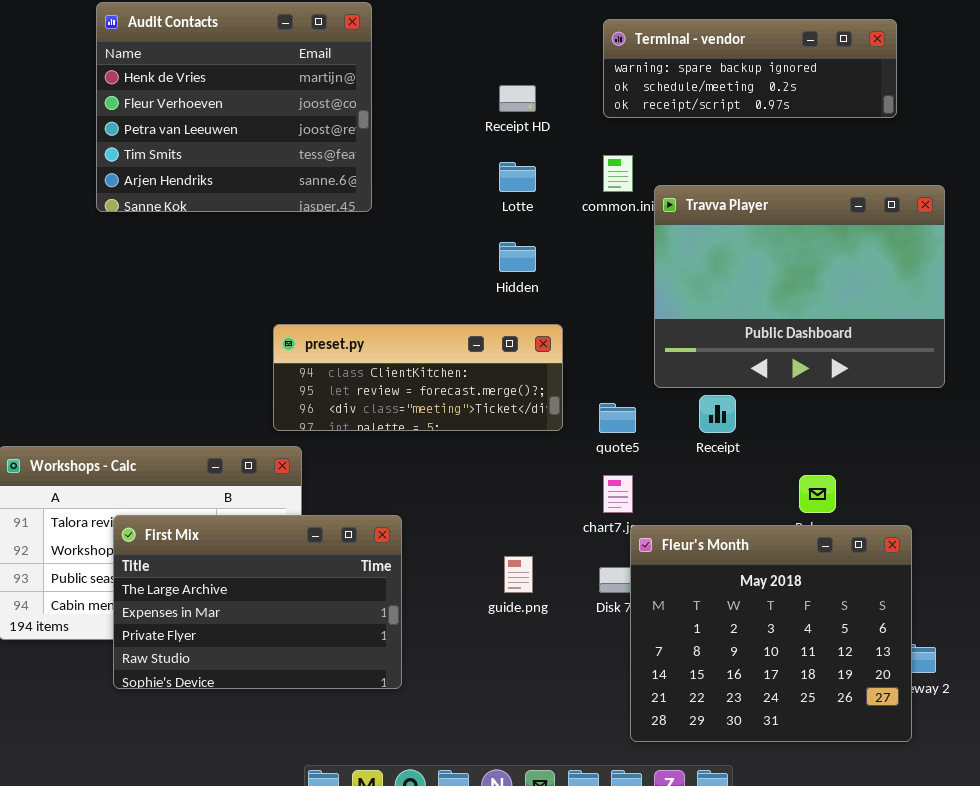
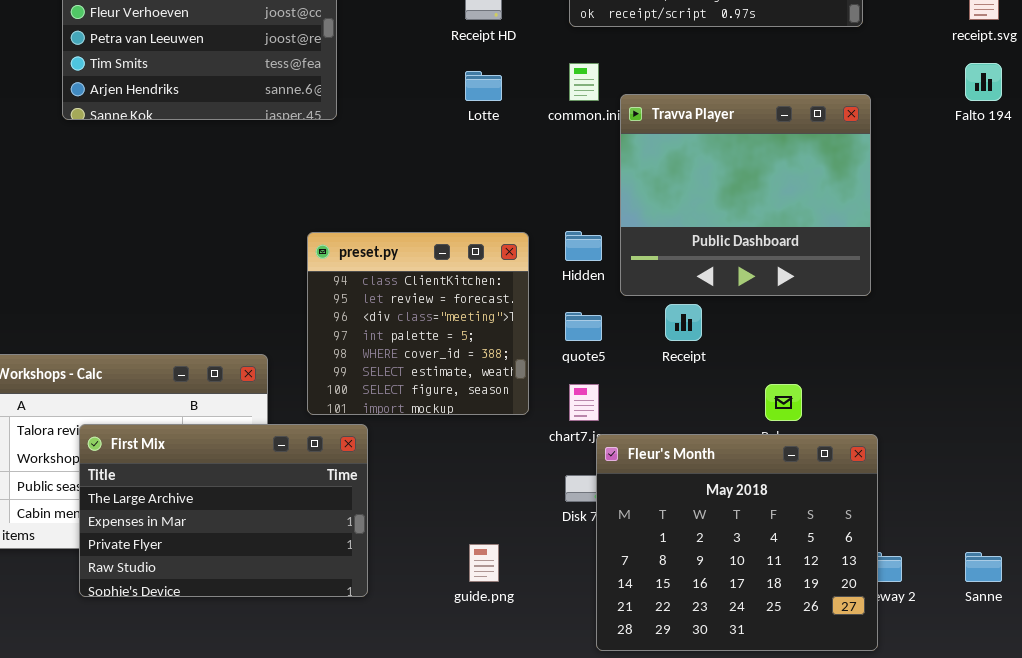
Travva Player: [654,185,945,388] -> [620,94,871,296], resized
Hidden: [499,242,536,272] -> [565,231,602,261], moved
preset.py: [273,324,563,431] -> [307,232,529,415], resized
guide.png: [504,556,533,593] -> [469,544,499,582], moved

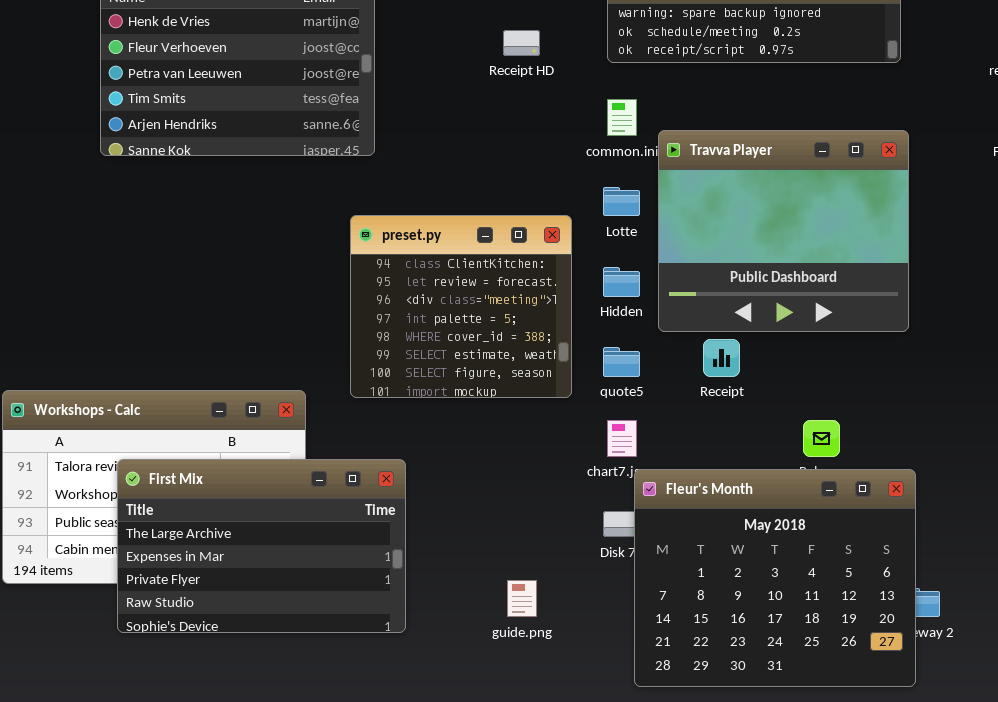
Lotte: [465,71,502,101] -> [603,187,640,216], moved
preset.py: [307,232,529,415] -> [350,215,572,398], moved

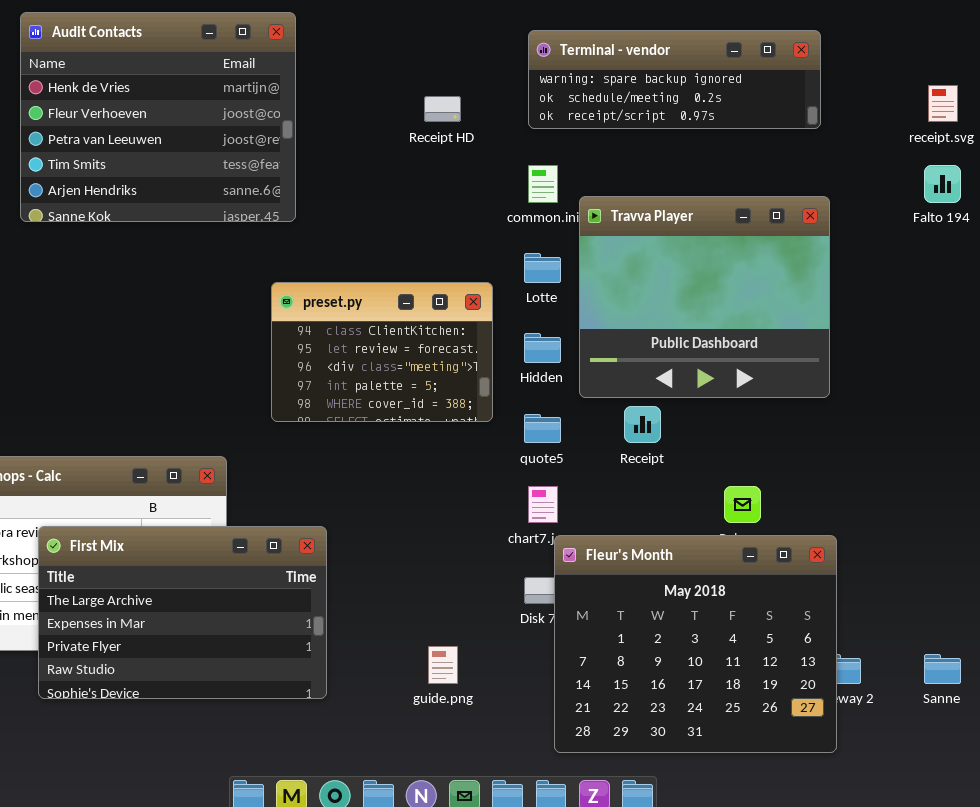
preset.py: [350,215,572,398] -> [271,282,493,422], resized

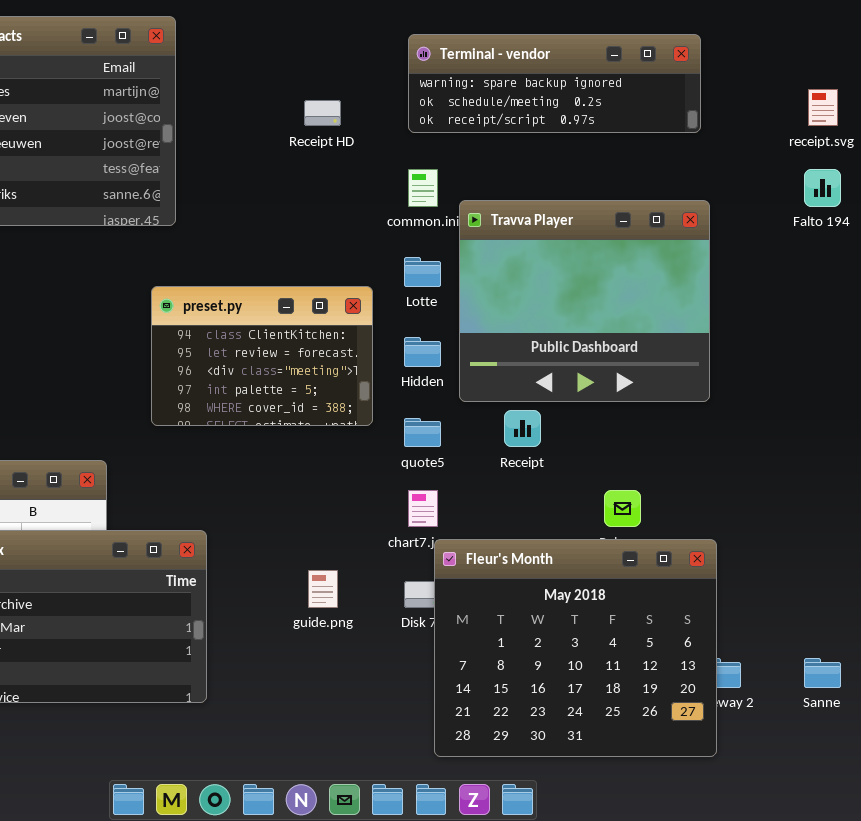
guide.png: [428,646,458,684] -> [308,570,338,608], moved

